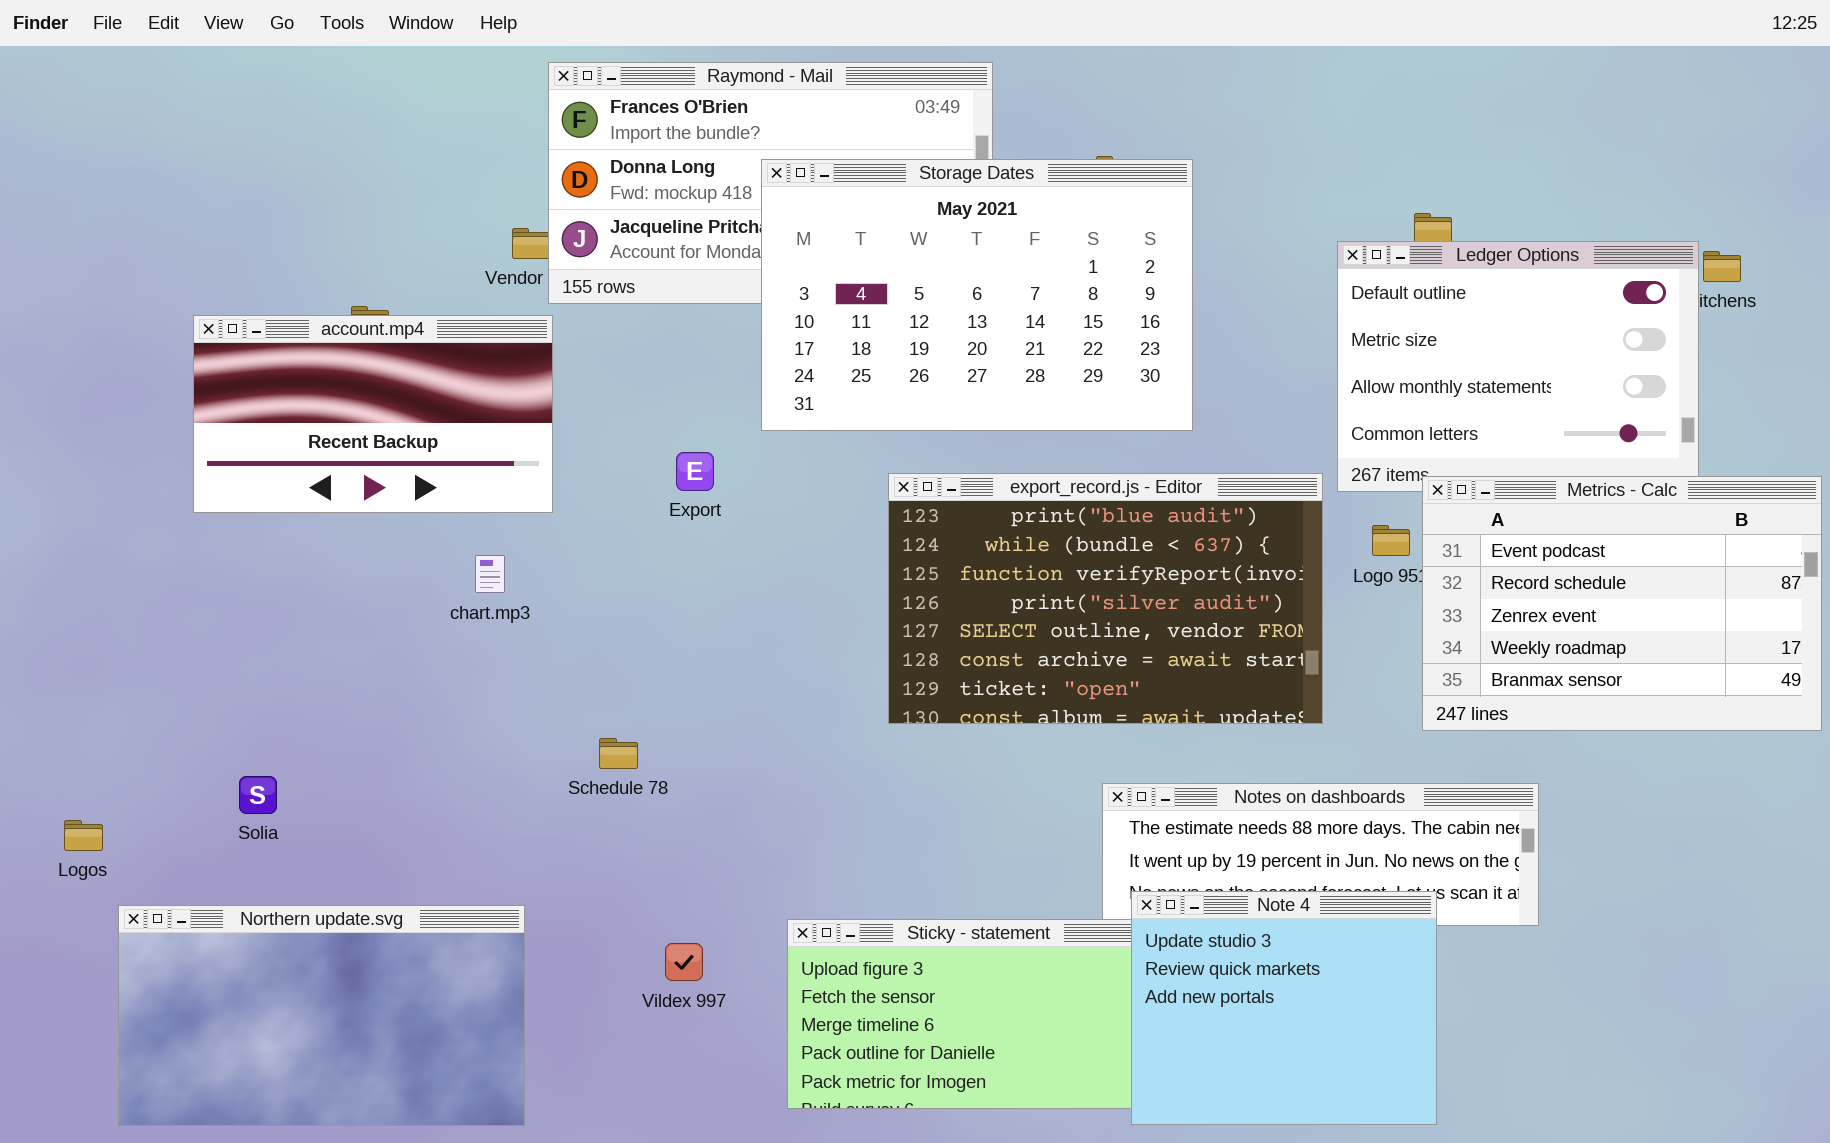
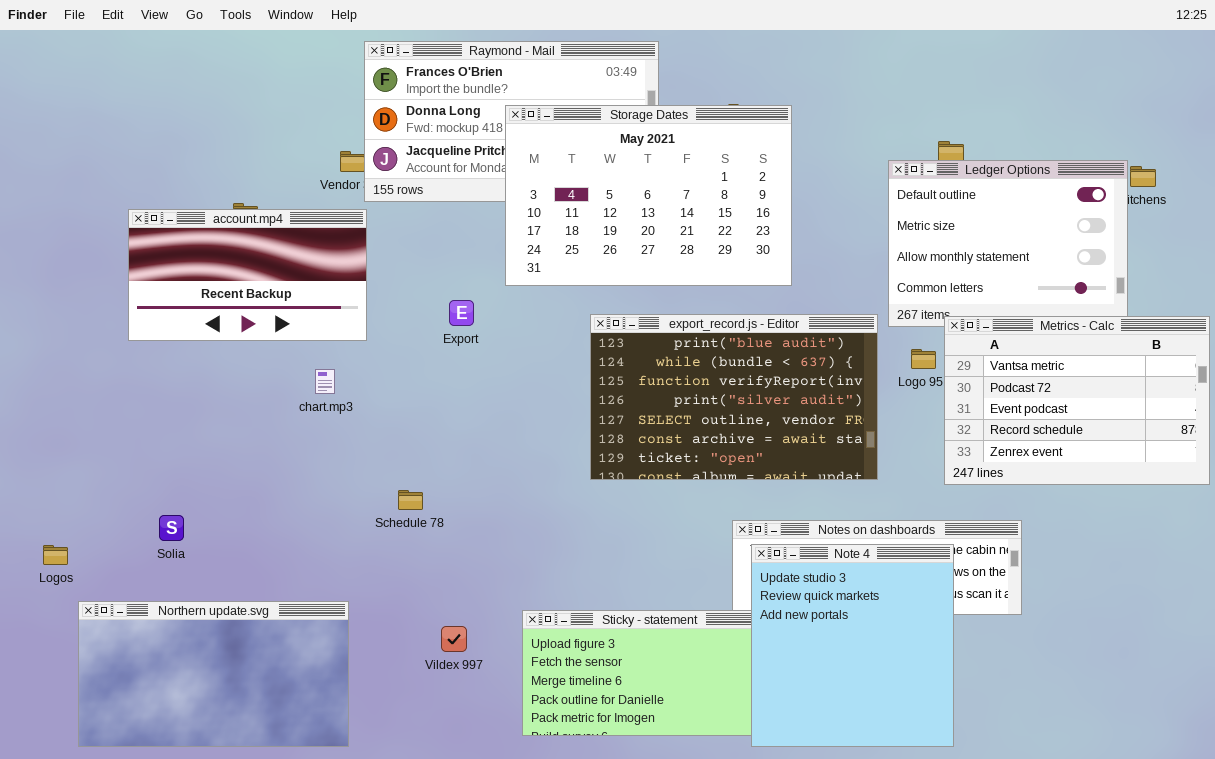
Metrics - Calc: [1422,476,1822,731] -> [944,316,1210,485], scrolled up 2 rows
Note 4: [1131,891,1437,1125] -> [751,544,954,747], resized

